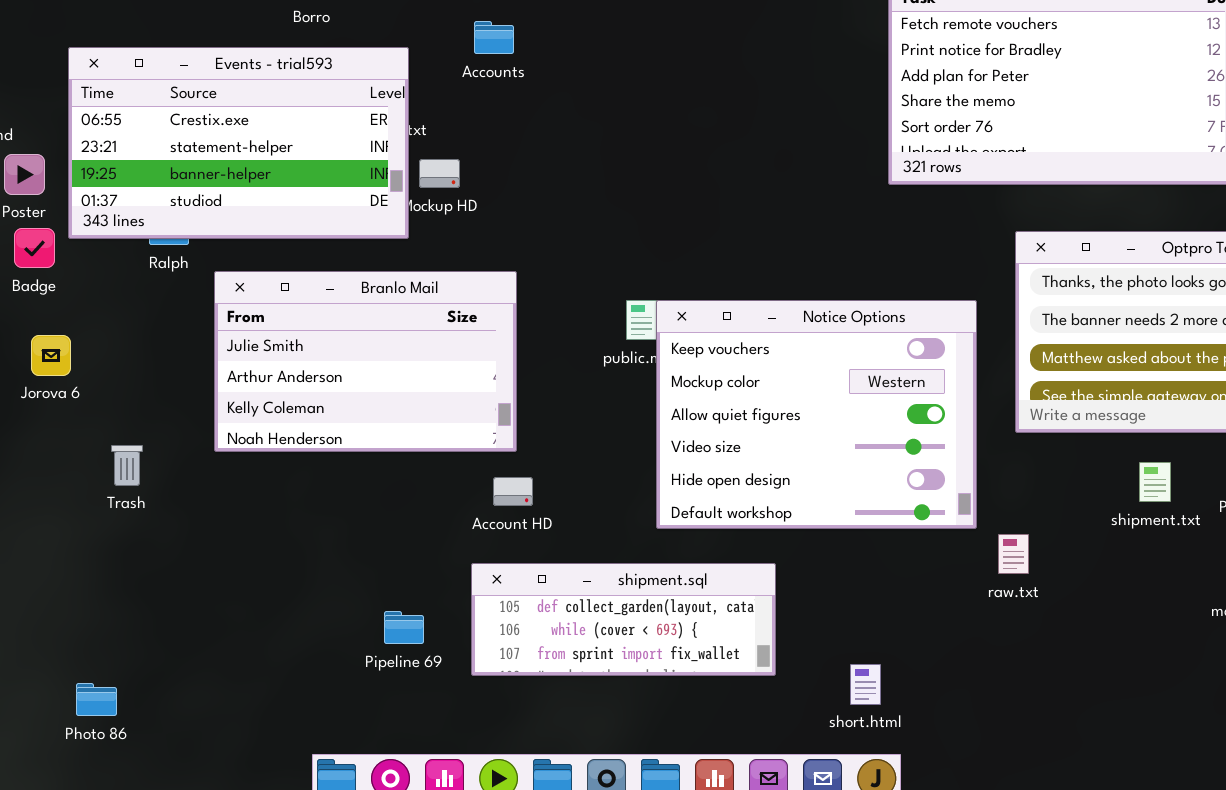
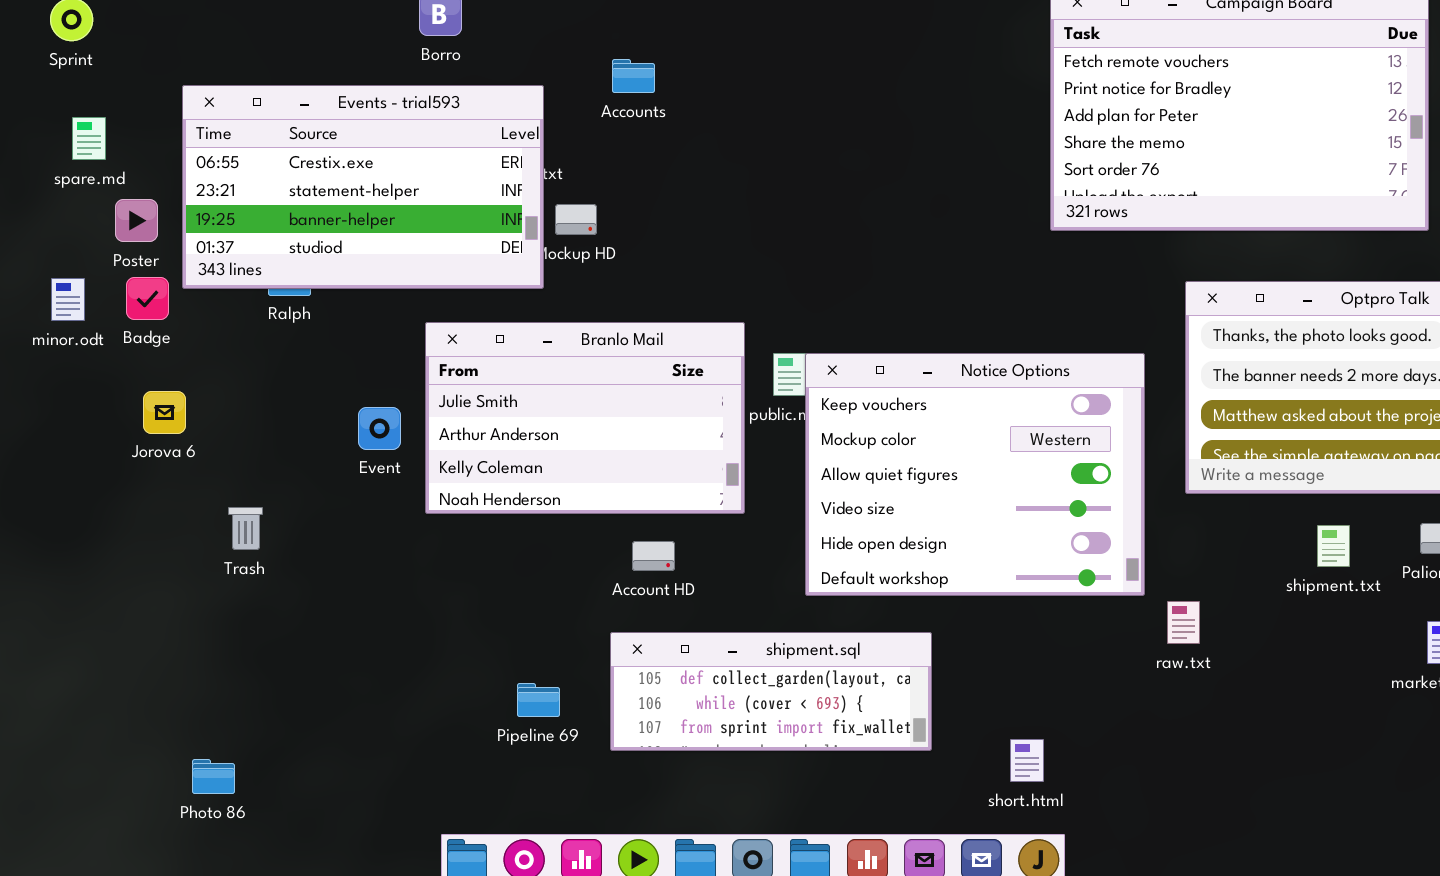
Branlo Mail: [214,271,517,452] -> [425,322,745,514], moved

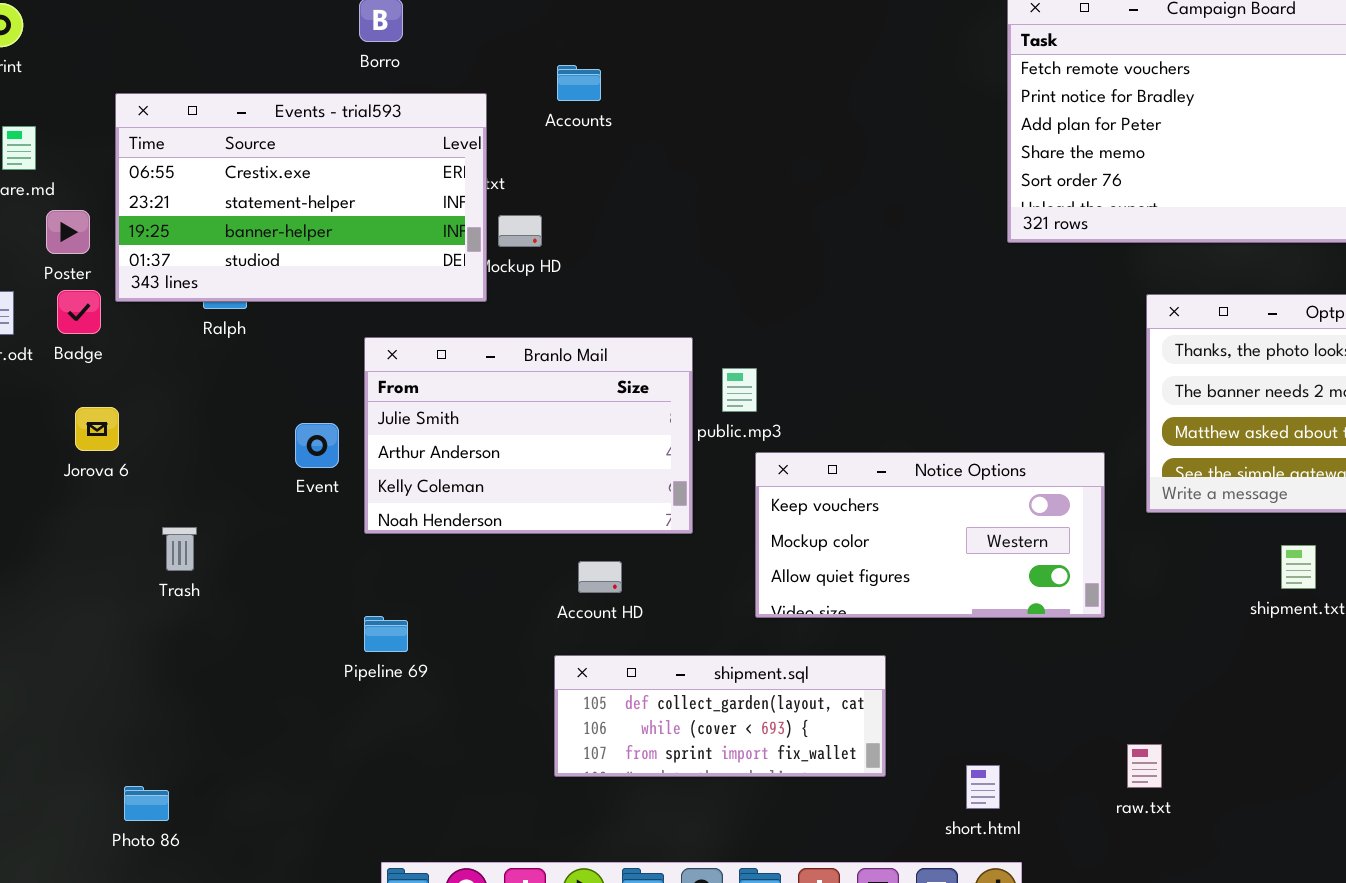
Notice Options: [805,353,1145,596] -> [755,452,1105,618], resized
raw.txt: [1167,601,1200,644] -> [1127,744,1162,788], moved
Pipeline 69: [517,683,560,717] -> [364,616,408,652], moved

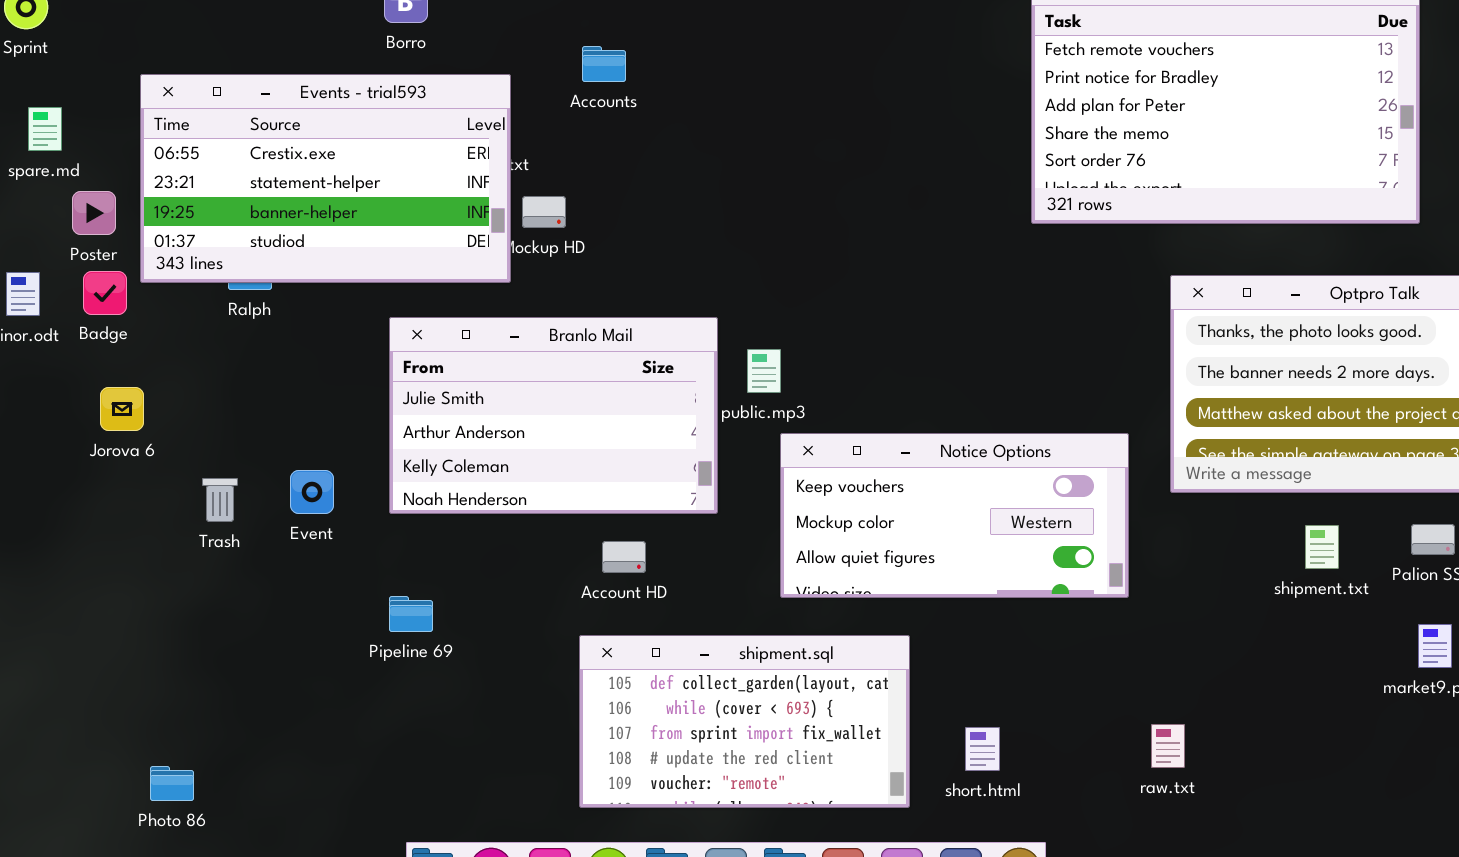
Event: [295,423,339,468] -> [290,470,334,514], moved
Trash: [162,527,197,571] -> [202,478,238,522], moved
shipment.sql: [554,655,886,777] -> [579,635,910,808], resized
short.html: [966,765,1000,809] -> [965,727,1000,771], moved

